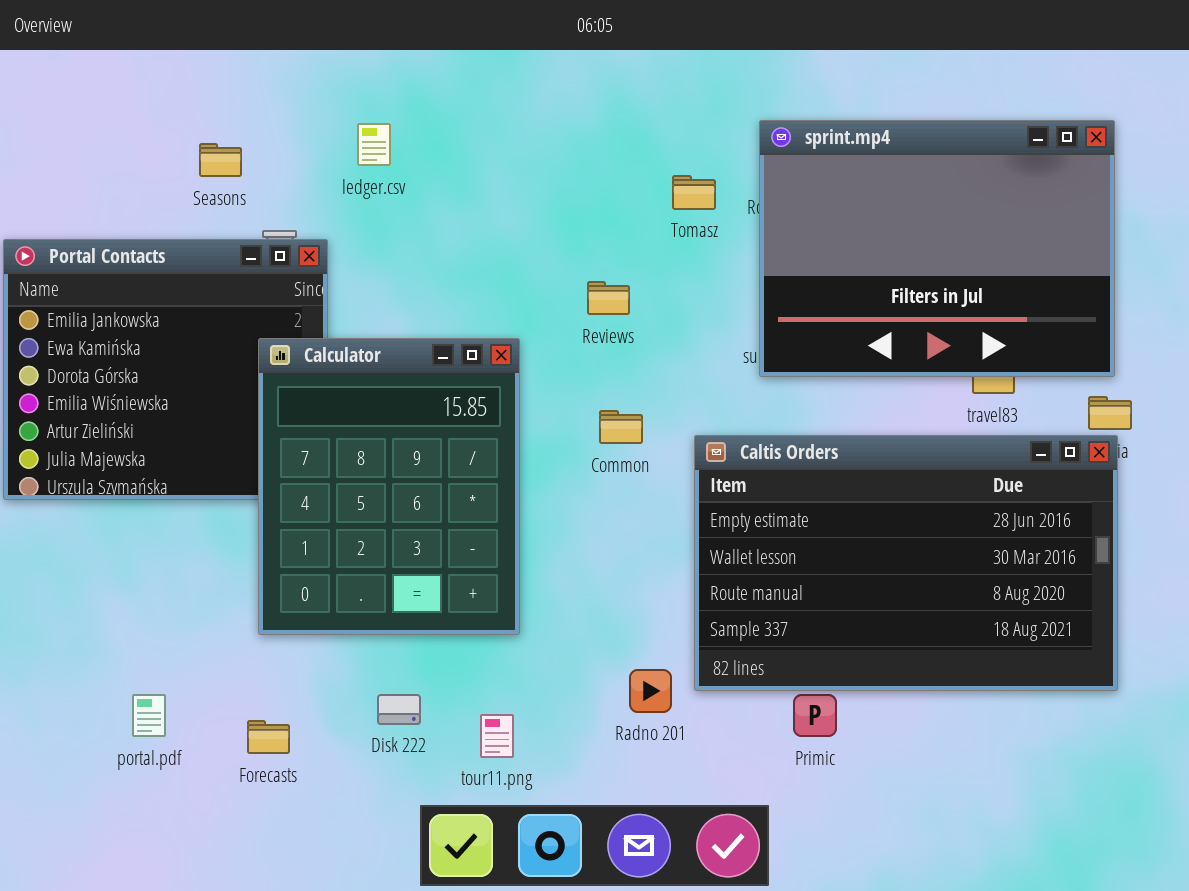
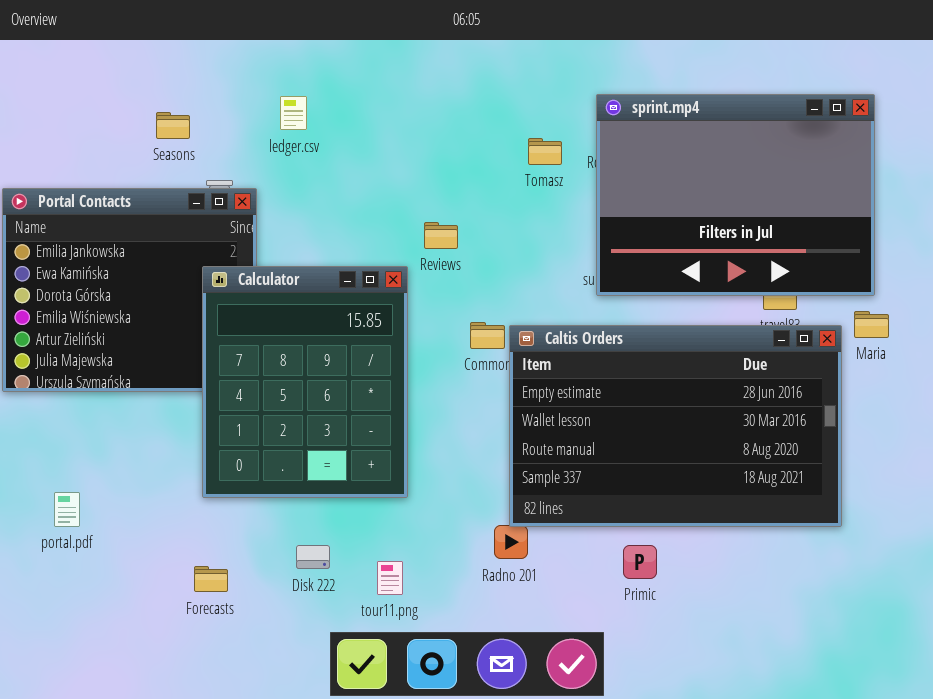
Reviews: [587,281,630,315] -> [424,222,458,249], moved
Caltis Orders: [694,435,1118,691] -> [509,325,842,527], moved
portal.pdf: [132,694,166,737] -> [54,492,80,527], moved

